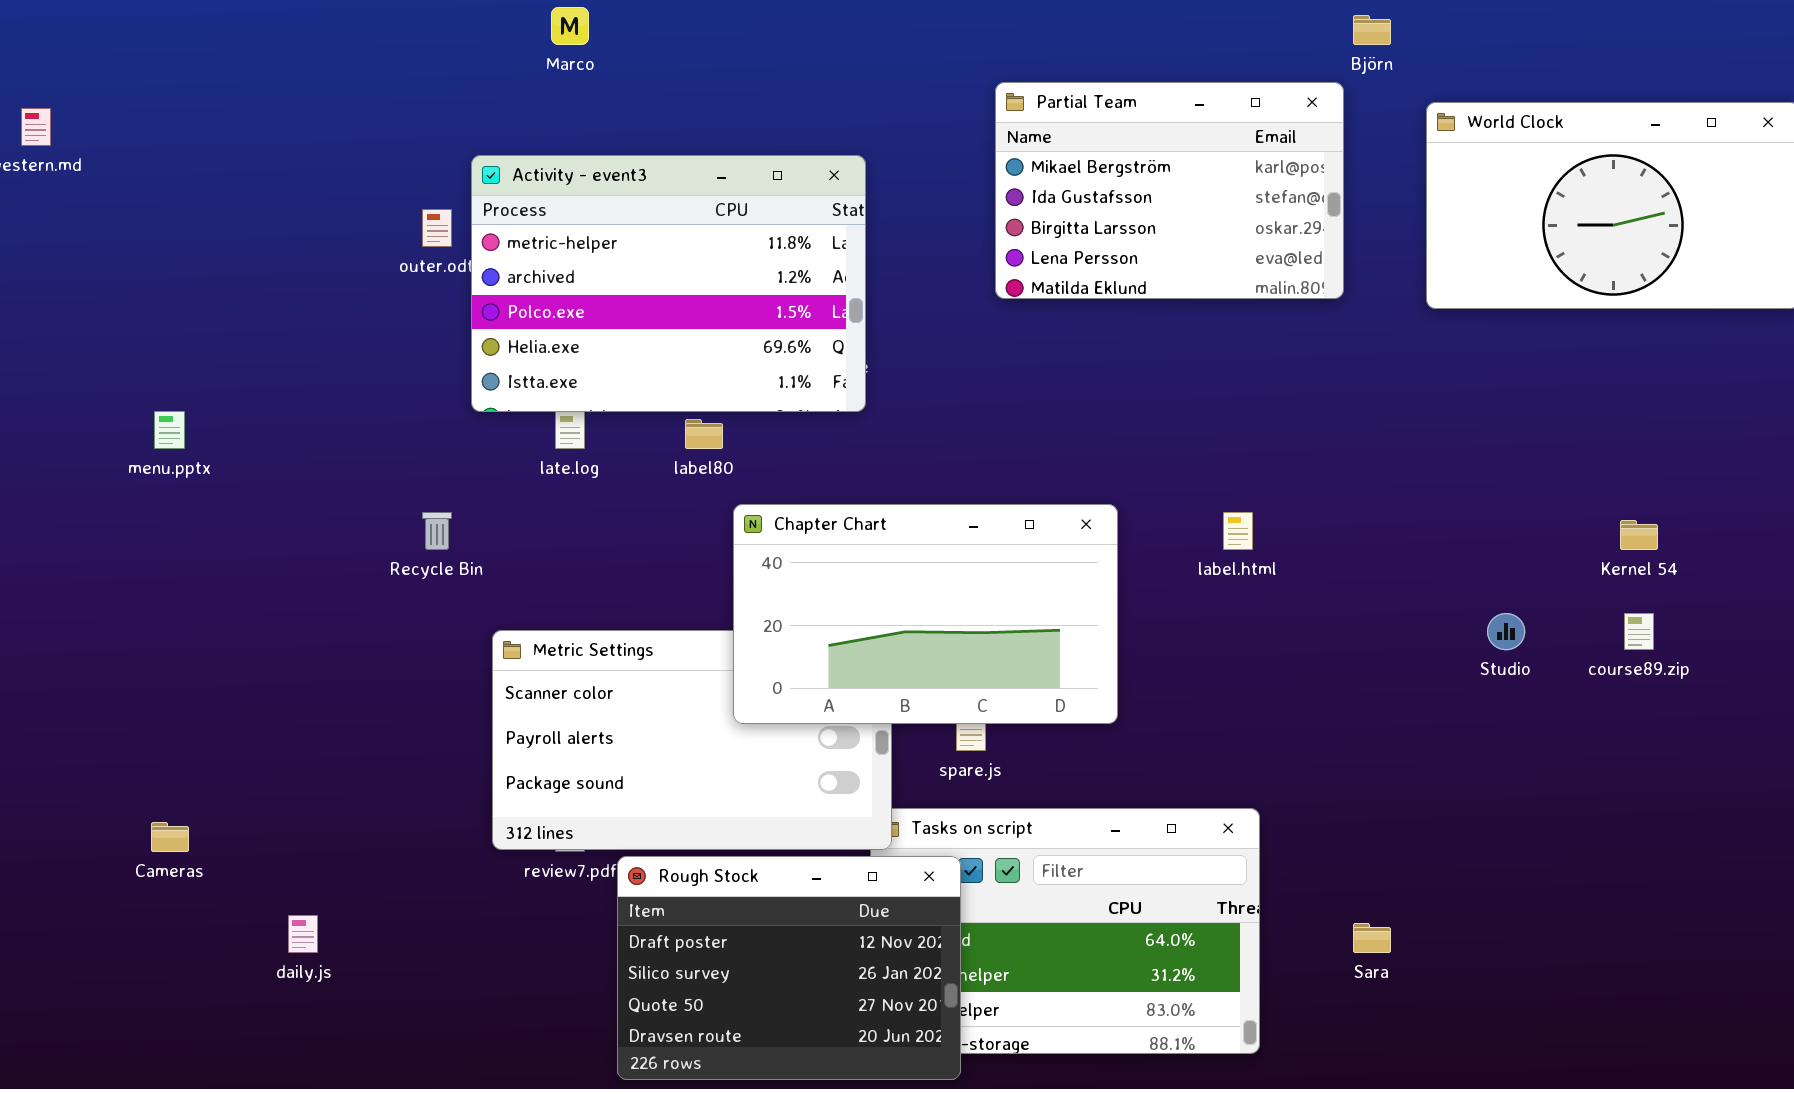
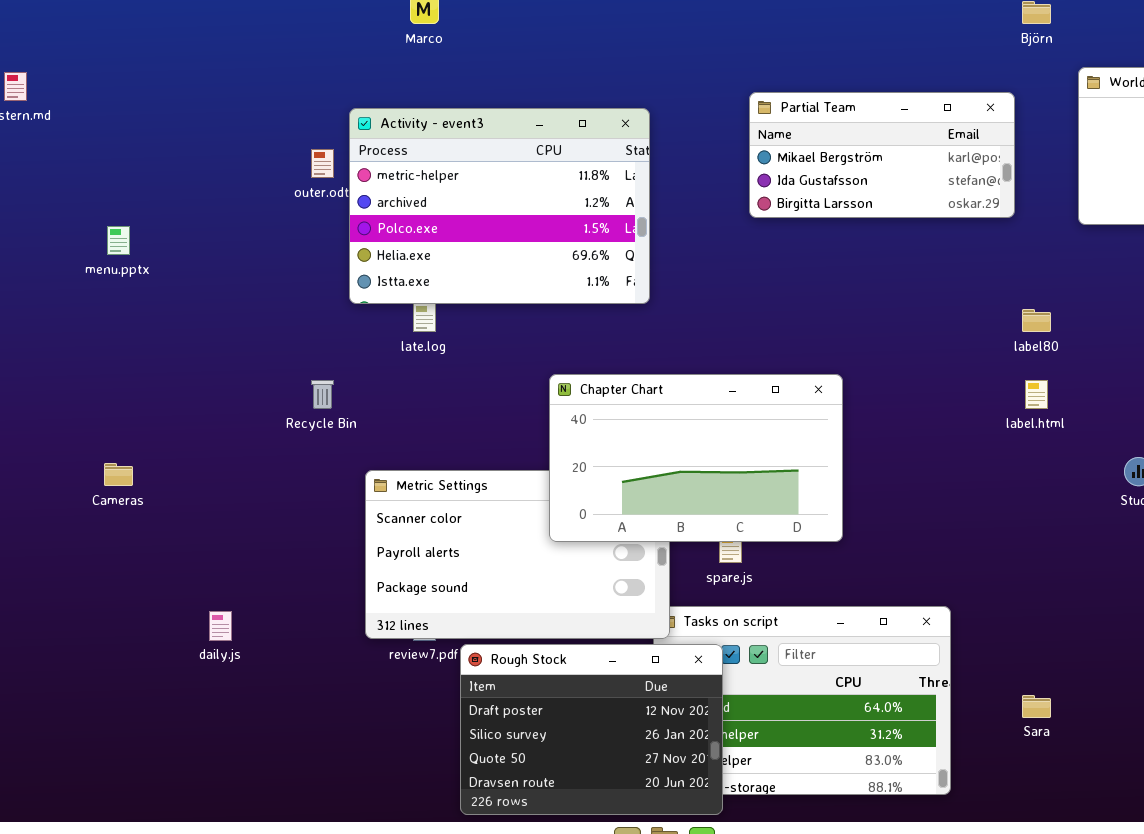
Partial Team: [995,82,1344,299] -> [749,92,1015,218], resized
menu.pptx: [154,411,185,449] -> [107,226,130,255], moved
label80: [685,419,723,449] -> [1022,309,1051,332], moved
label.html: [1223,512,1253,550] -> [1025,380,1048,409], moved
Cameras: [151,822,189,852] -> [104,463,133,486], moved
daily.js: [288,915,318,953] -> [209,611,232,641], moved

